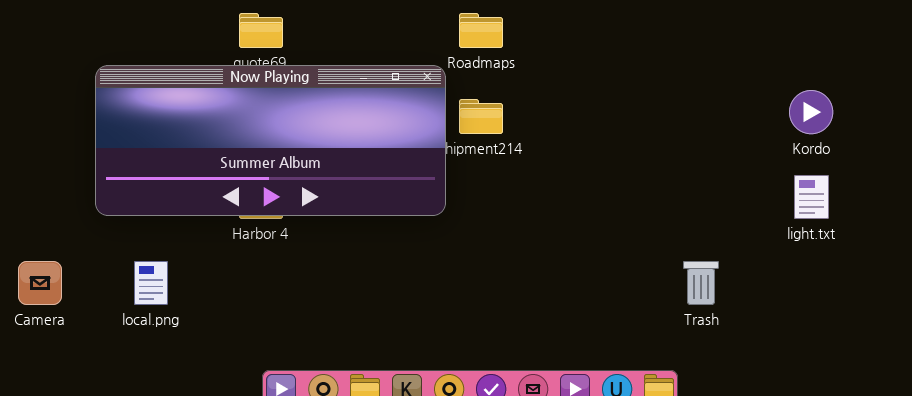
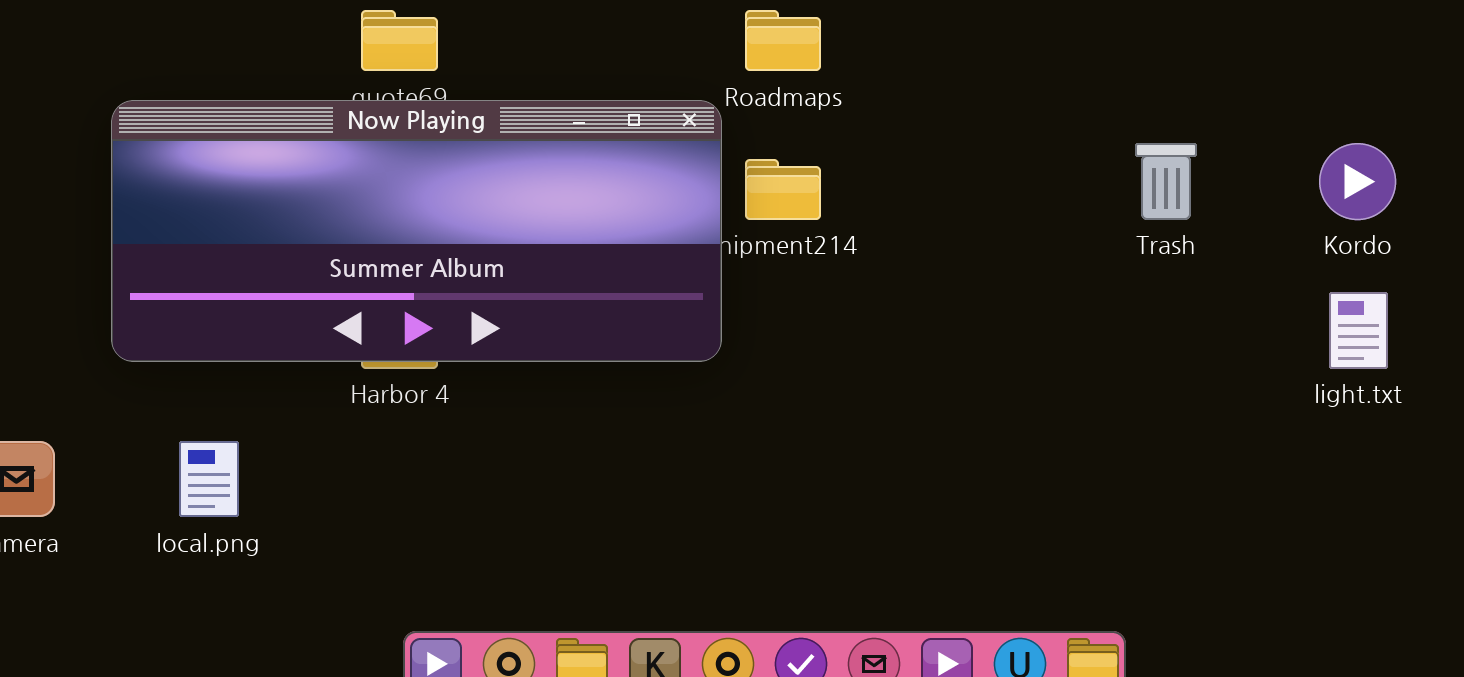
Trash: [683,261,719,305] -> [1135,143,1197,220], moved

